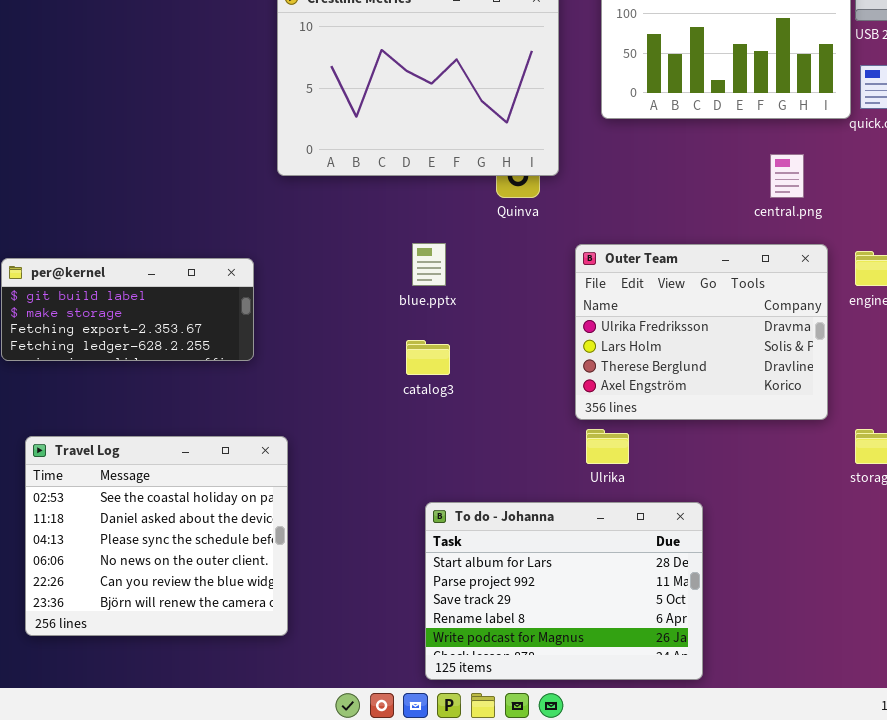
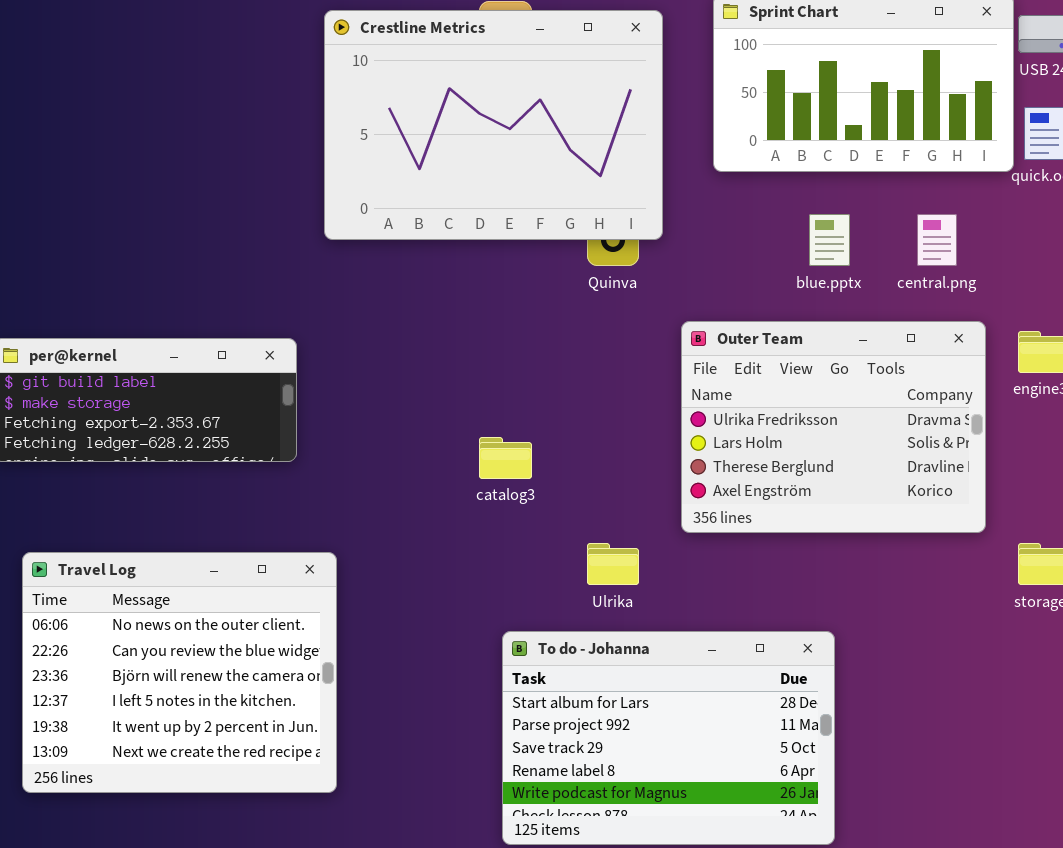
blue.pptx: [412,243,446,286] -> [809,214,850,266], moved
Ulrika: [586,429,629,464] -> [587,543,639,585], moved
Travel Log: [25,436,288,636] -> [22,552,337,793], scrolled down 3 rows

